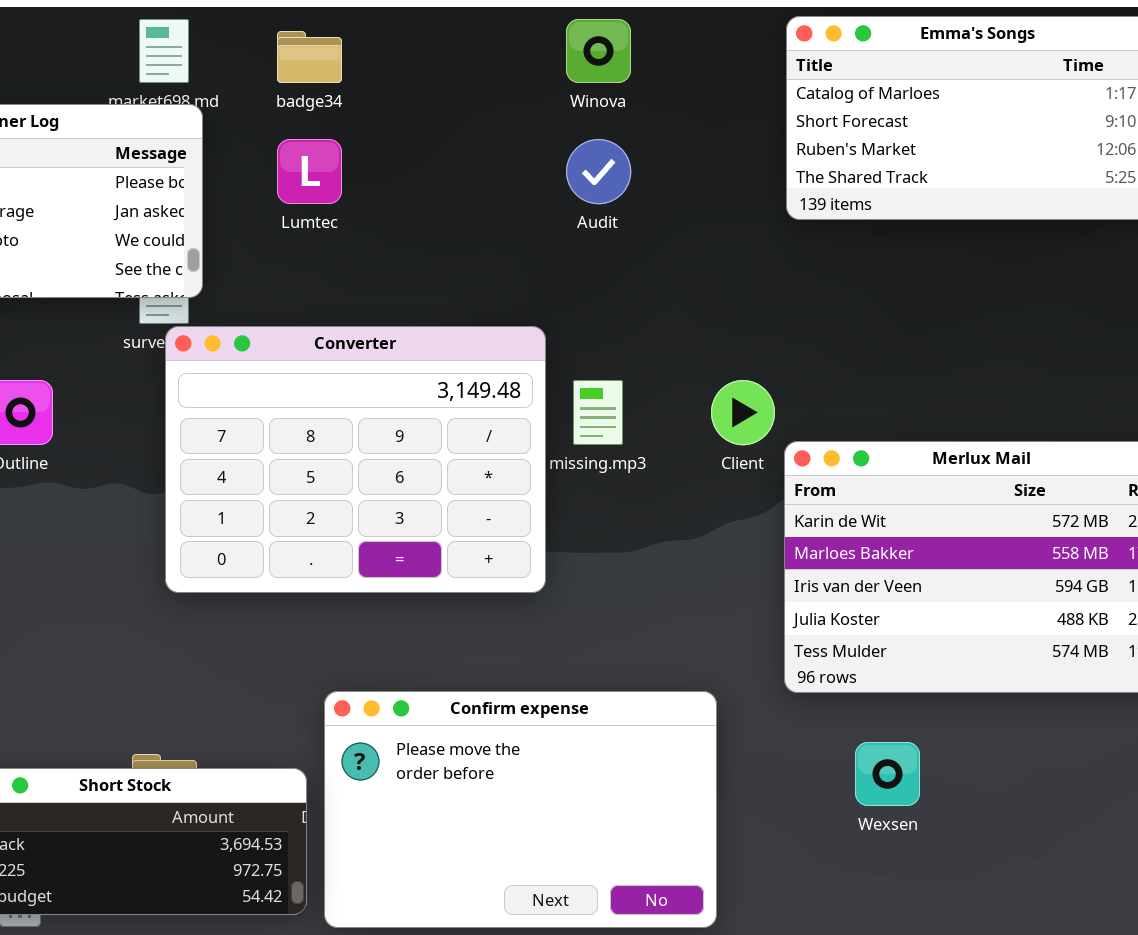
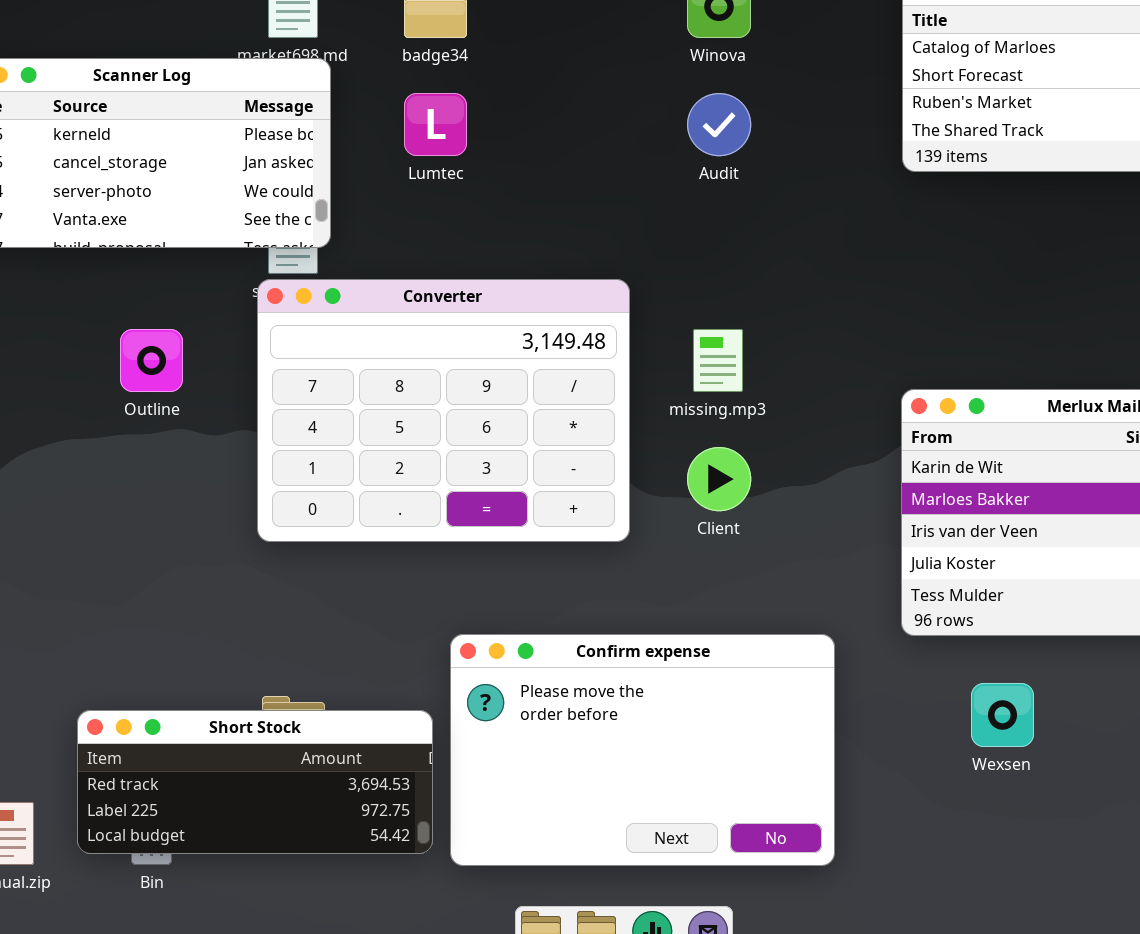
Converter: [165,326,546,593] -> [257,279,630,542], moved
Client: [711,380,775,445] -> [687,447,751,511], moved

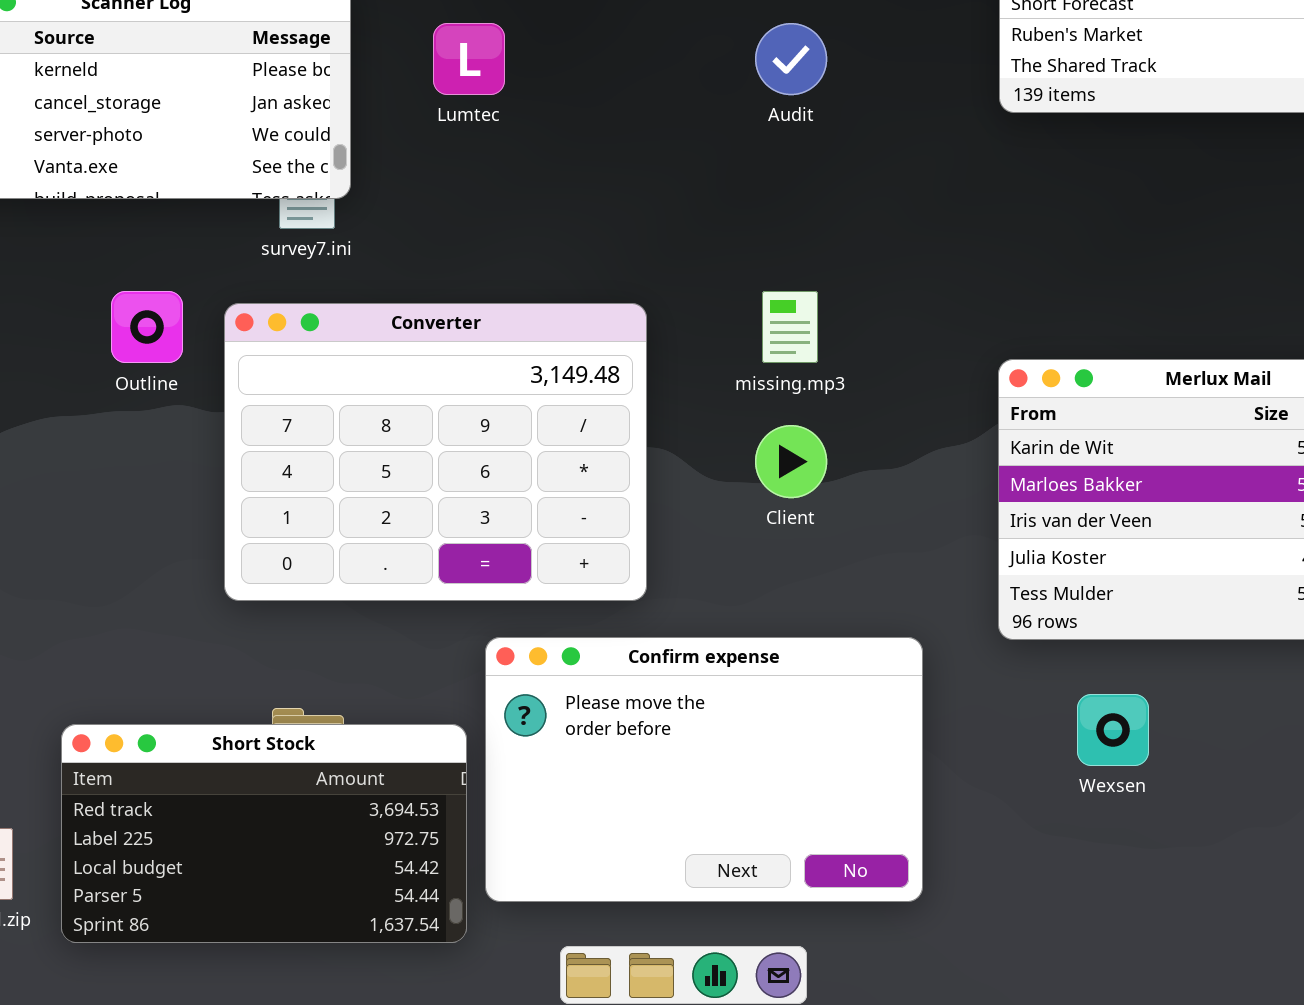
Converter: [257,279,630,542] -> [224,303,647,601], moved
Short Stock: [77,710,433,854] -> [61,724,467,943], resized

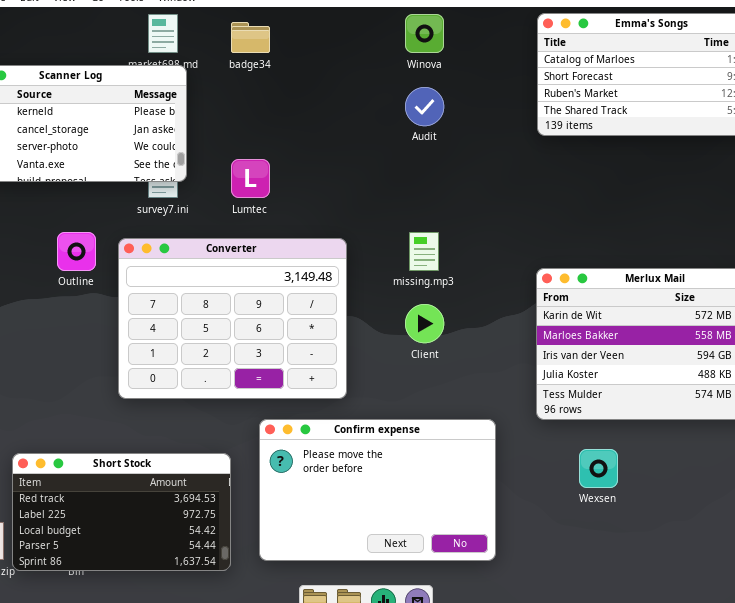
Lumtec: [433,23,505,95] -> [231,159,270,198], moved
Short Stock: [61,724,467,943] -> [12,453,231,571], moved

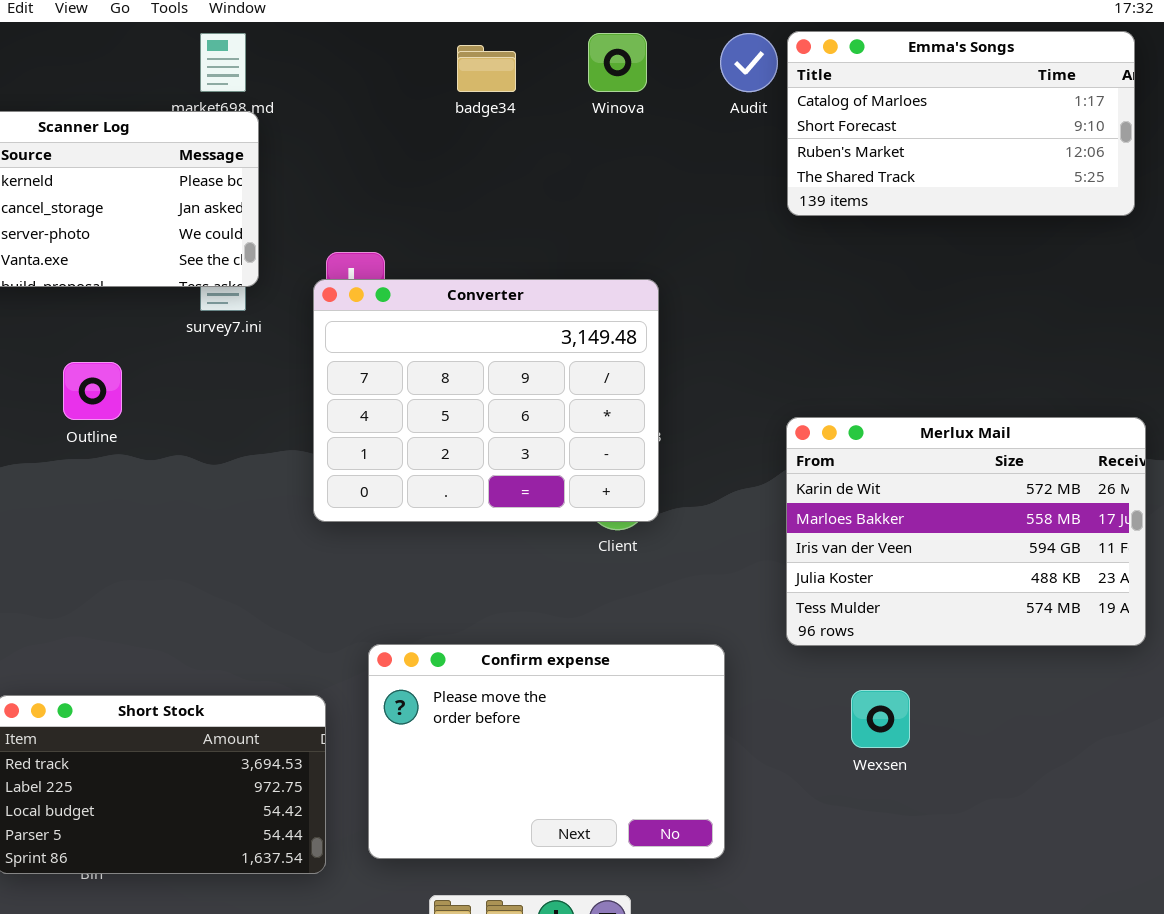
badge34: [231,22,270,53] -> [457,45,516,92], moved
Audit: [405,87,444,126] -> [720,33,778,92], moved
Converter: [118,238,347,399] -> [313,279,659,522], moved

